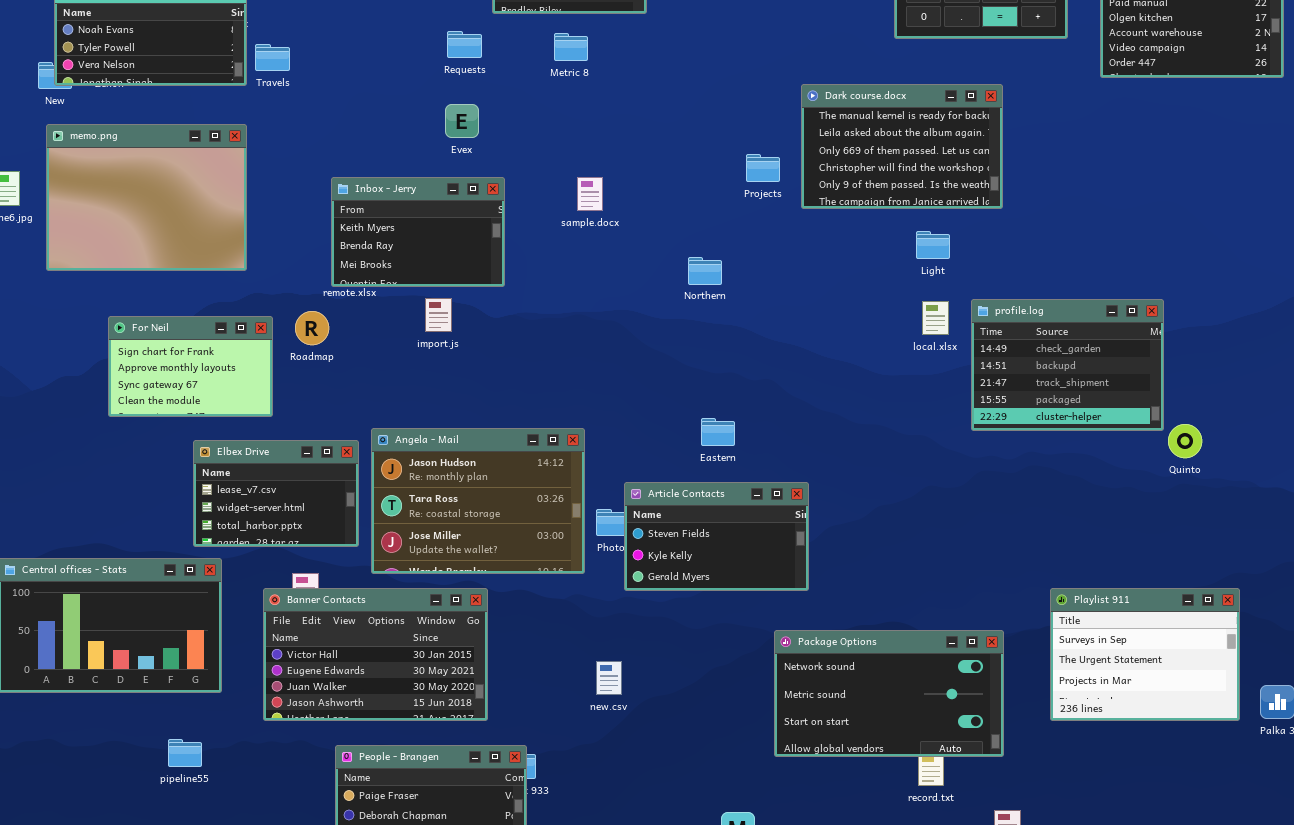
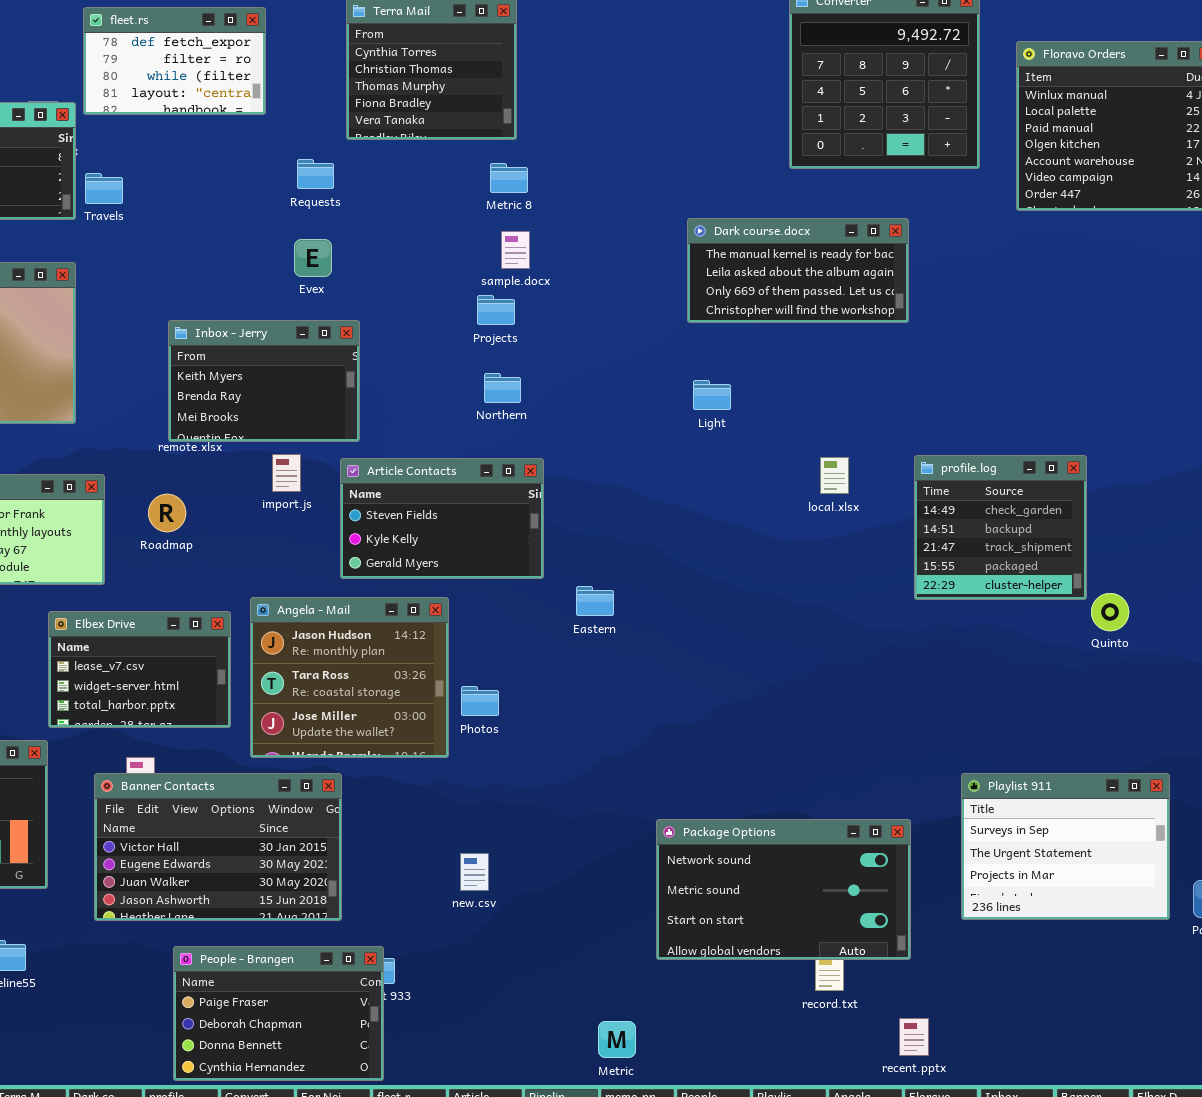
Metric 8: [554,33,588,61] -> [490,163,528,193], moved
Dark course.docx: [801,84,1003,209] -> [687,218,909,323], resized
Projects: [746,154,780,182] -> [477,295,515,325], moved
sample.docx: [577,177,603,211] -> [501,231,530,269], moved
Light: [916,231,950,259] -> [693,380,731,410], moved
Northern: [688,257,722,285] -> [484,373,521,403], moved
profile.log: [971,299,1164,431] -> [914,455,1087,600], resized
Roadmap: [295,311,329,345] -> [148,494,186,532], moved
Angela - Mail: [371,428,585,574] -> [250,597,449,758], resized
Elbex Drive: [193,440,359,547] -> [48,611,231,728], moved
Article Contacts: [624,482,809,591] -> [340,458,544,579], moved

